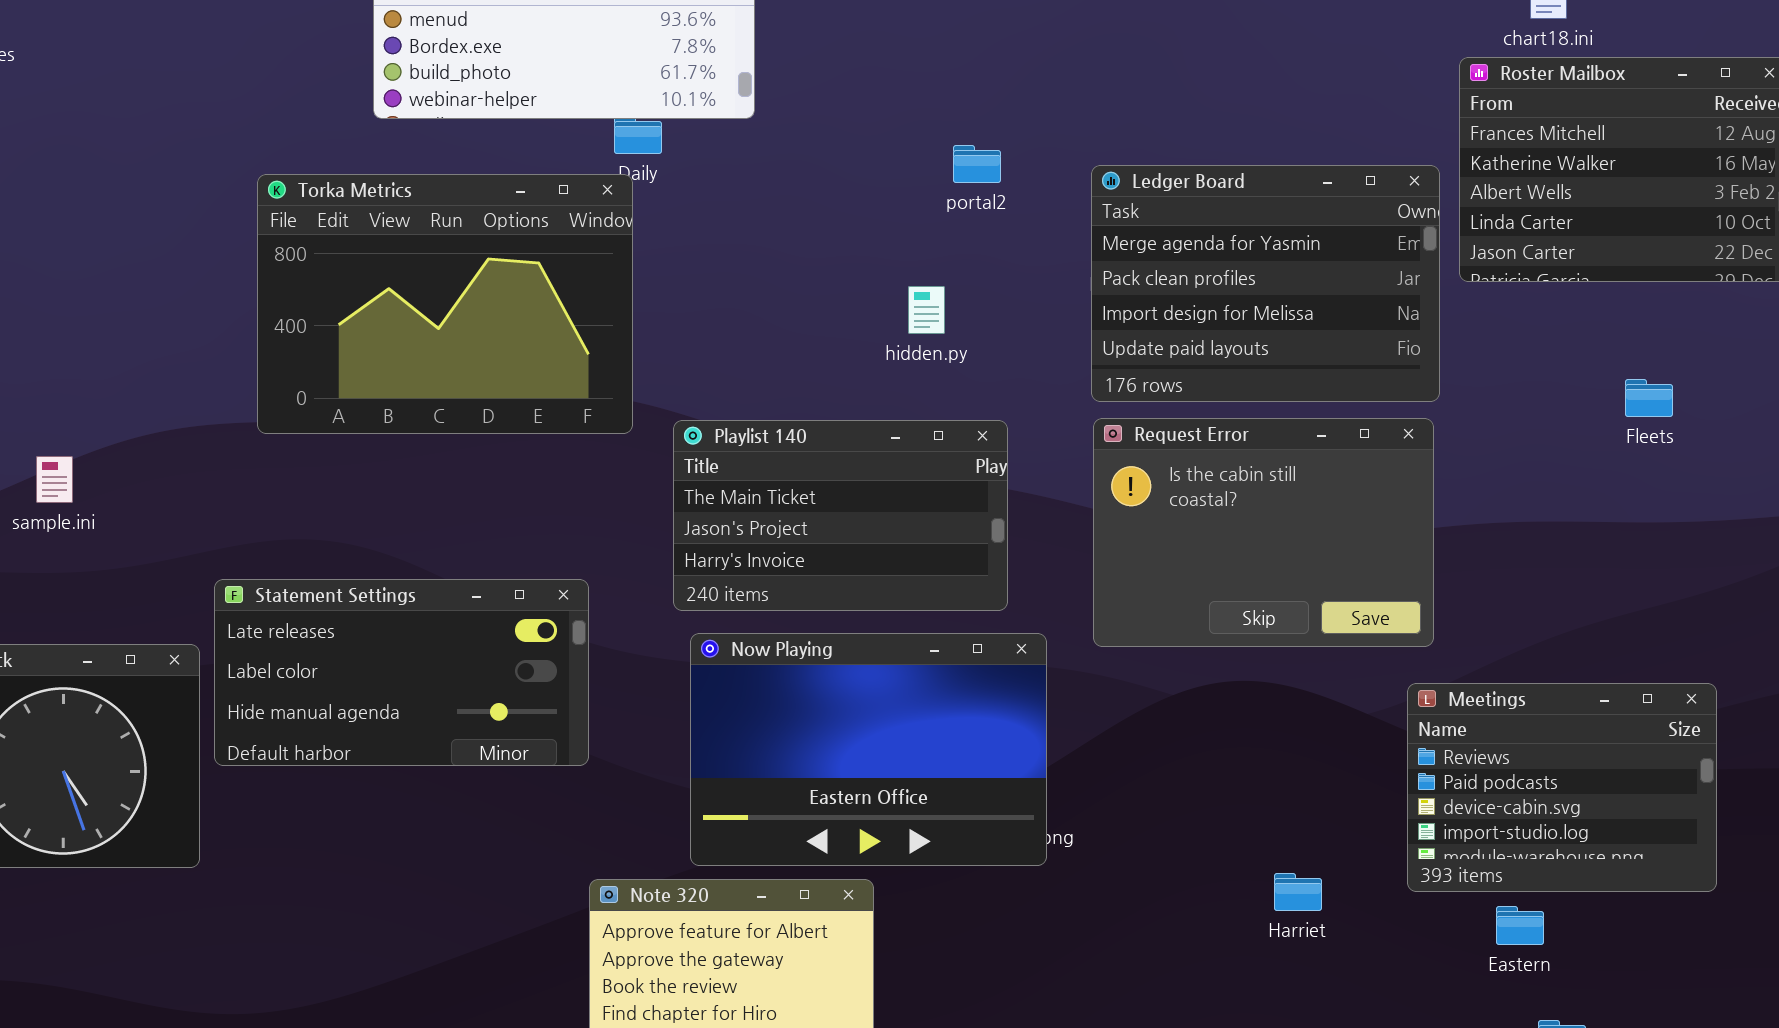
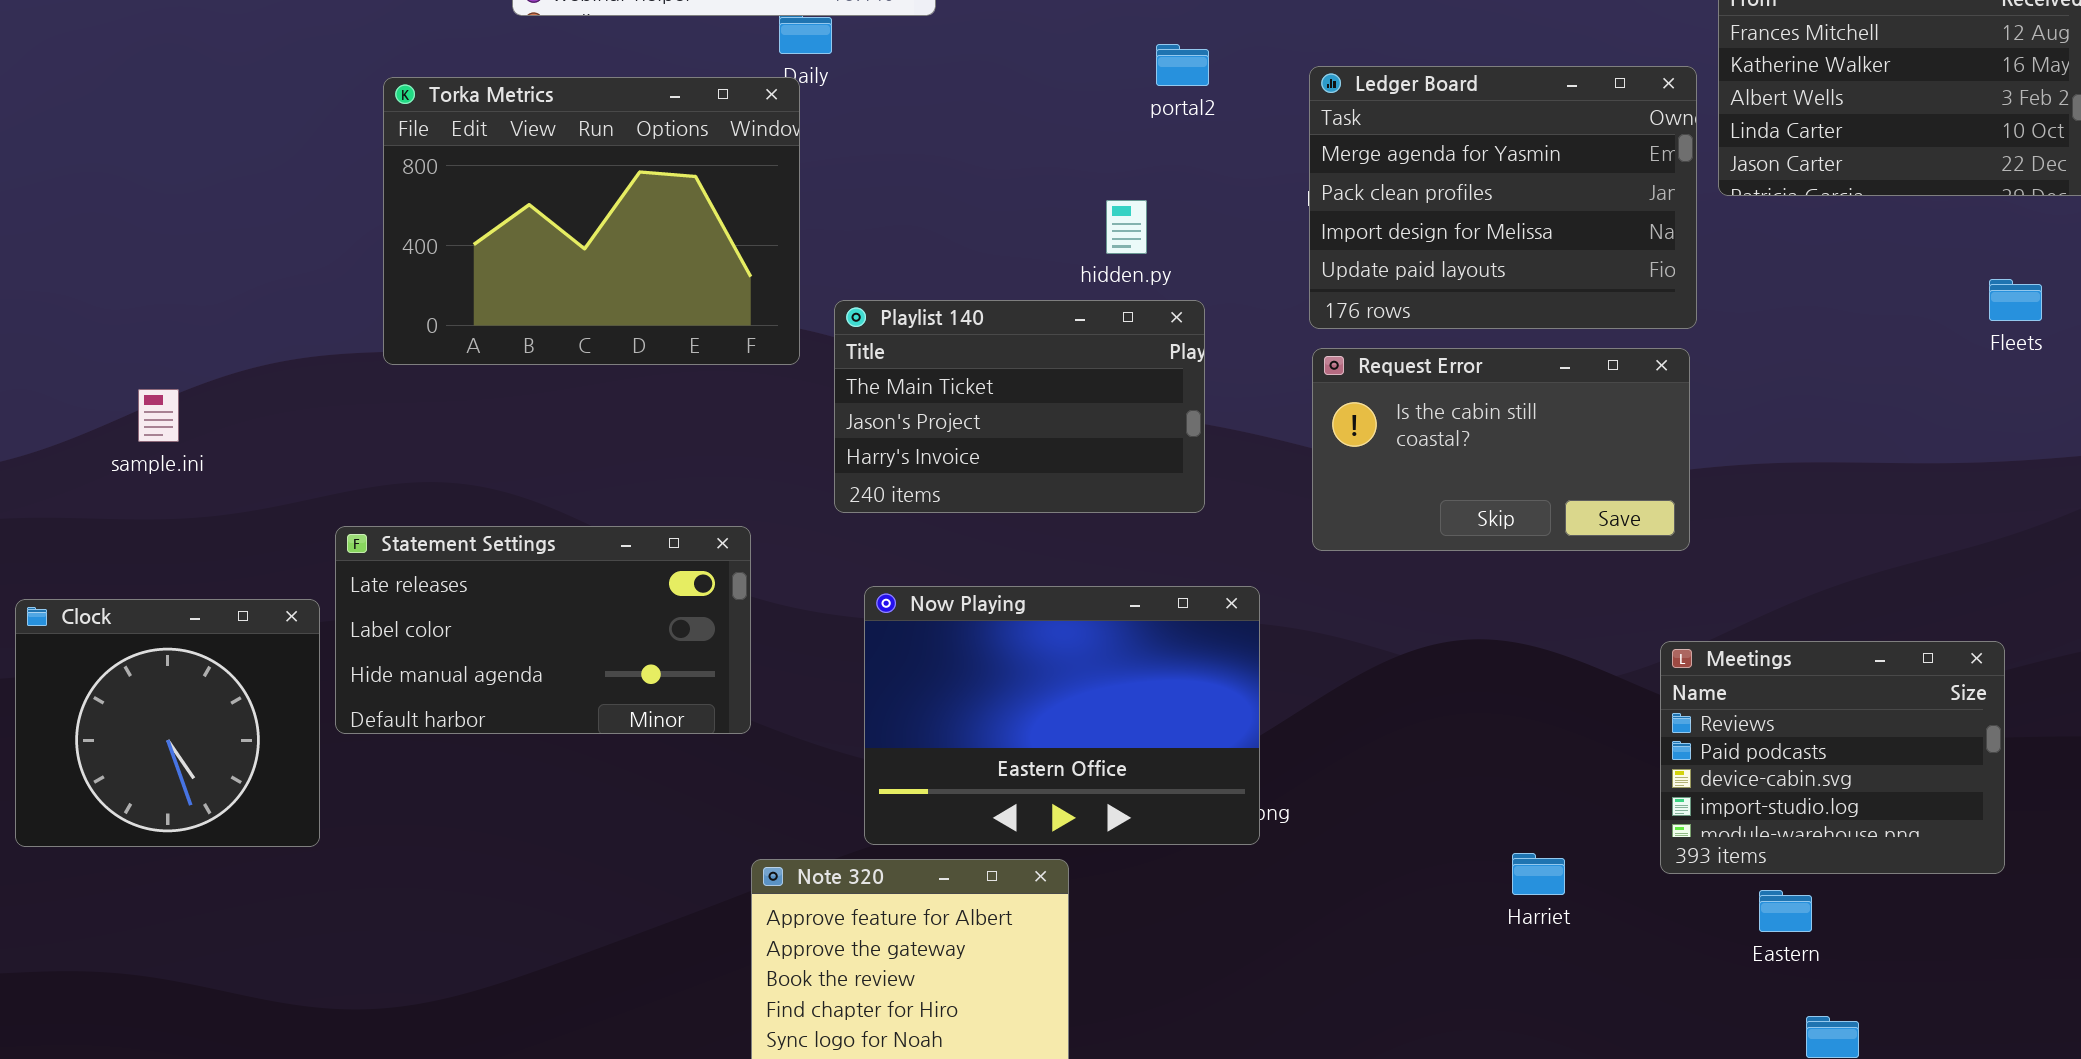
Fleets: [1625,379,1673,417] -> [1989,279,2042,321], moved
Request Error: [1093,418,1434,647] -> [1312,348,1690,551], resized
Playlist 140: [673,420,1008,611] -> [834,300,1205,513], moved

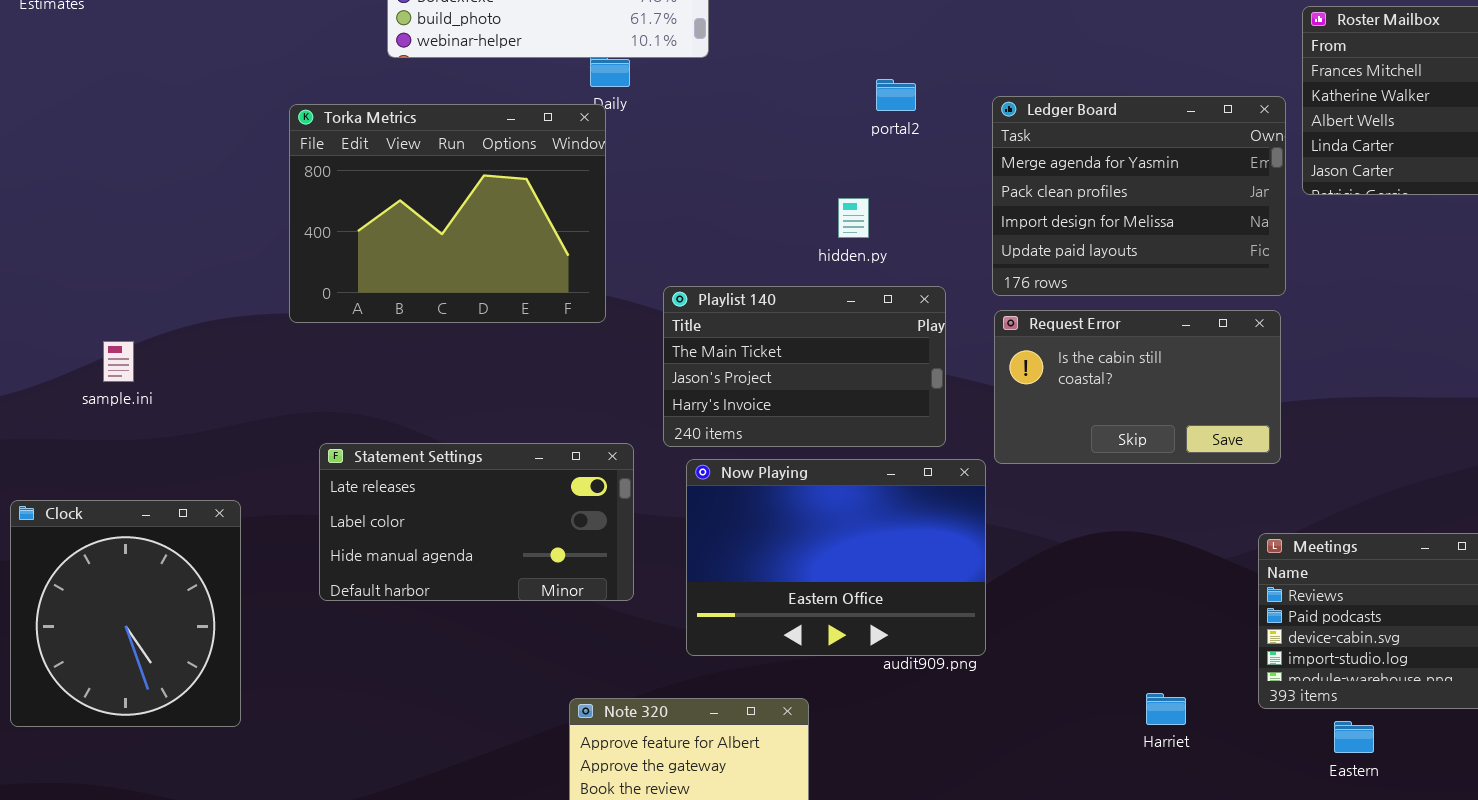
Playlist 140: [834,300,1205,513] -> [663,286,946,447], moved
Statement Settings: [335,526,751,734] -> [319,443,634,601], moved
Now Playing: [864,586,1260,845] -> [686,459,986,656], moved
Clock: [15,599,320,847] -> [10,500,241,727], resized

